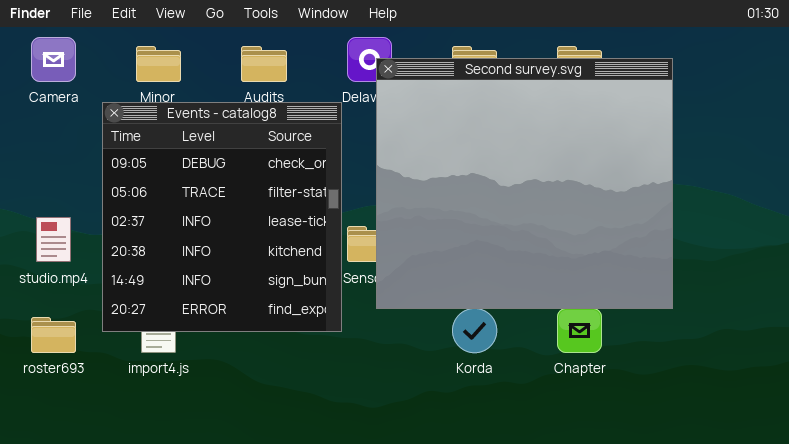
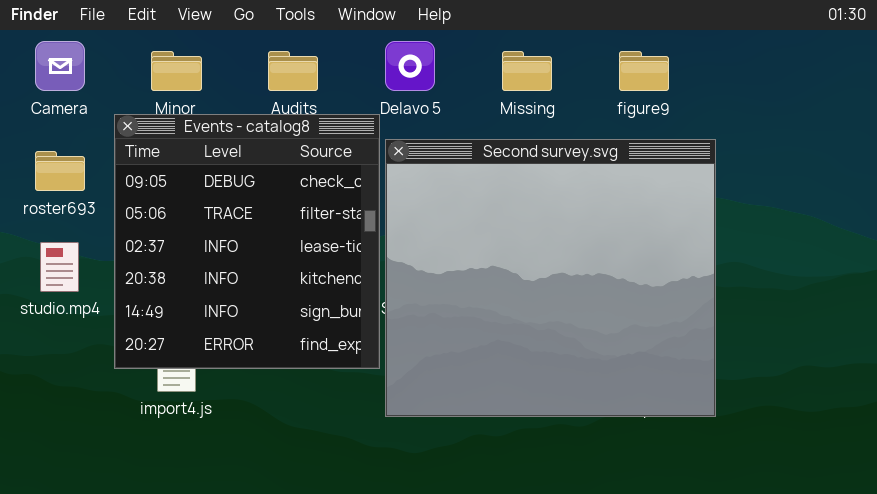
Second survey.svg: [376,58,673,309] -> [385,139,716,417], moved
roster693: [31,317,76,353] -> [35,151,85,191], moved

